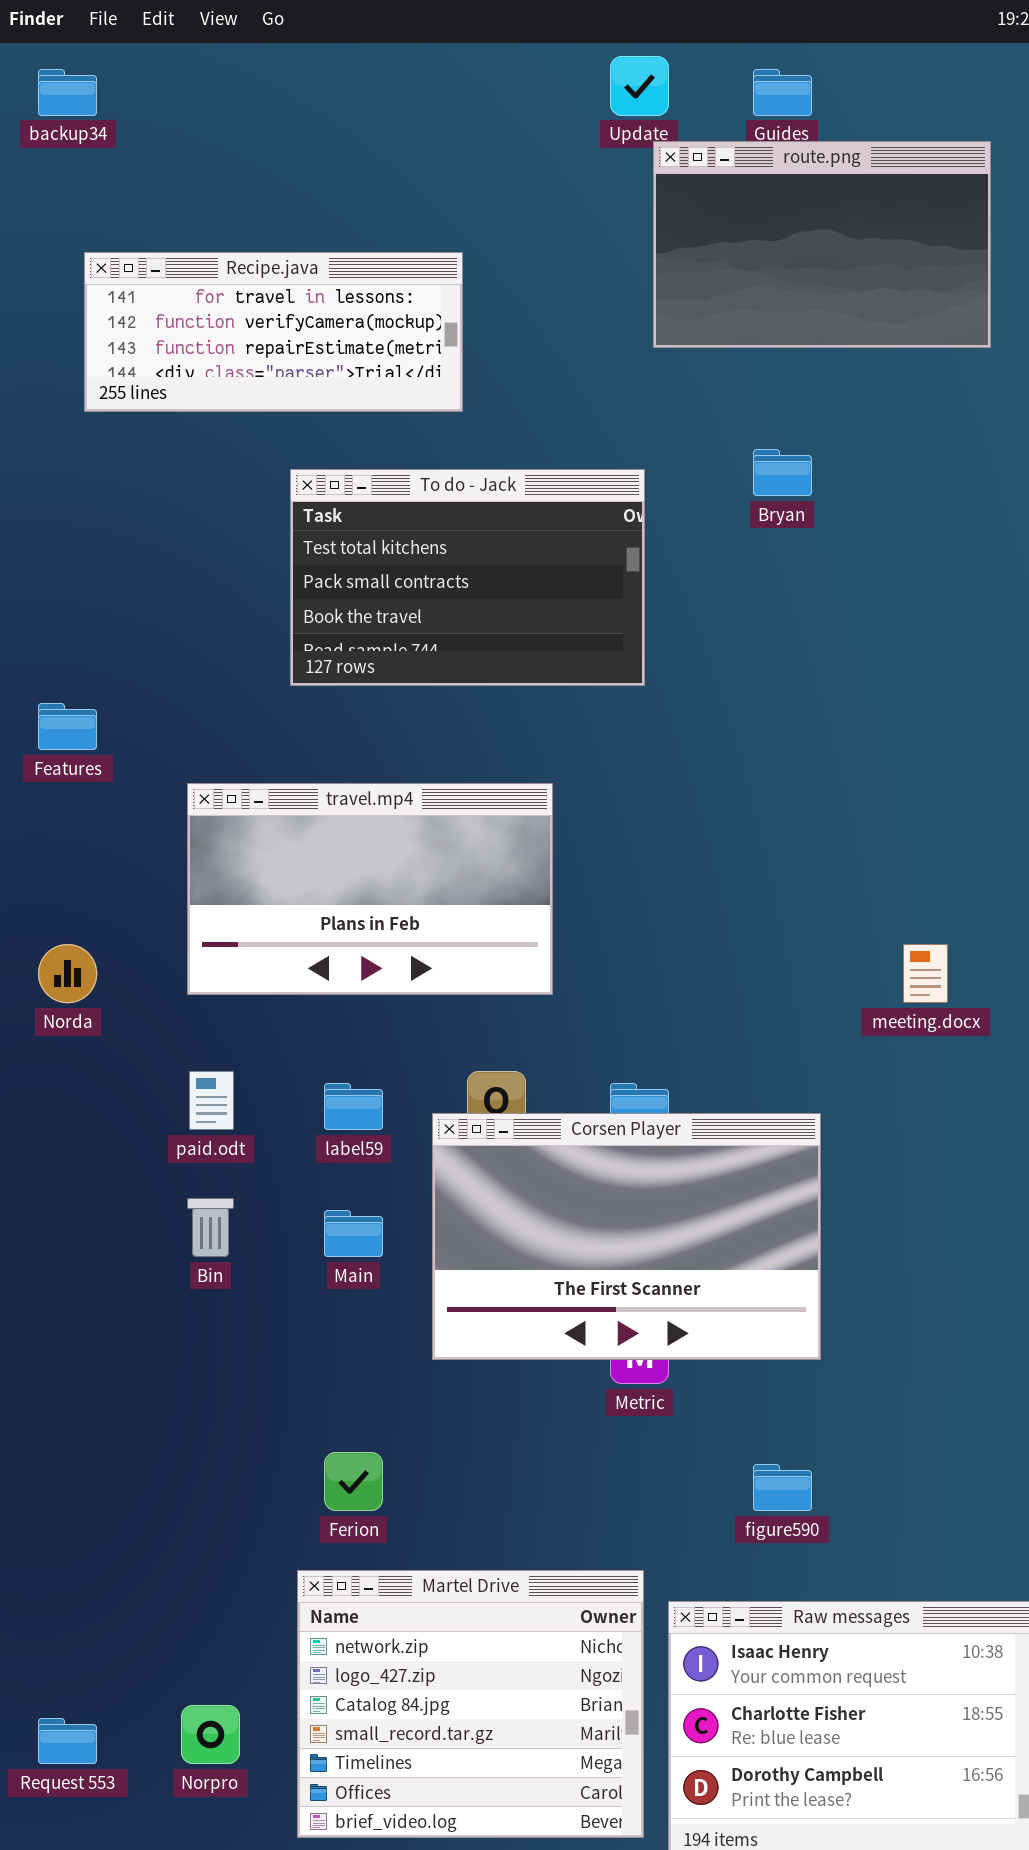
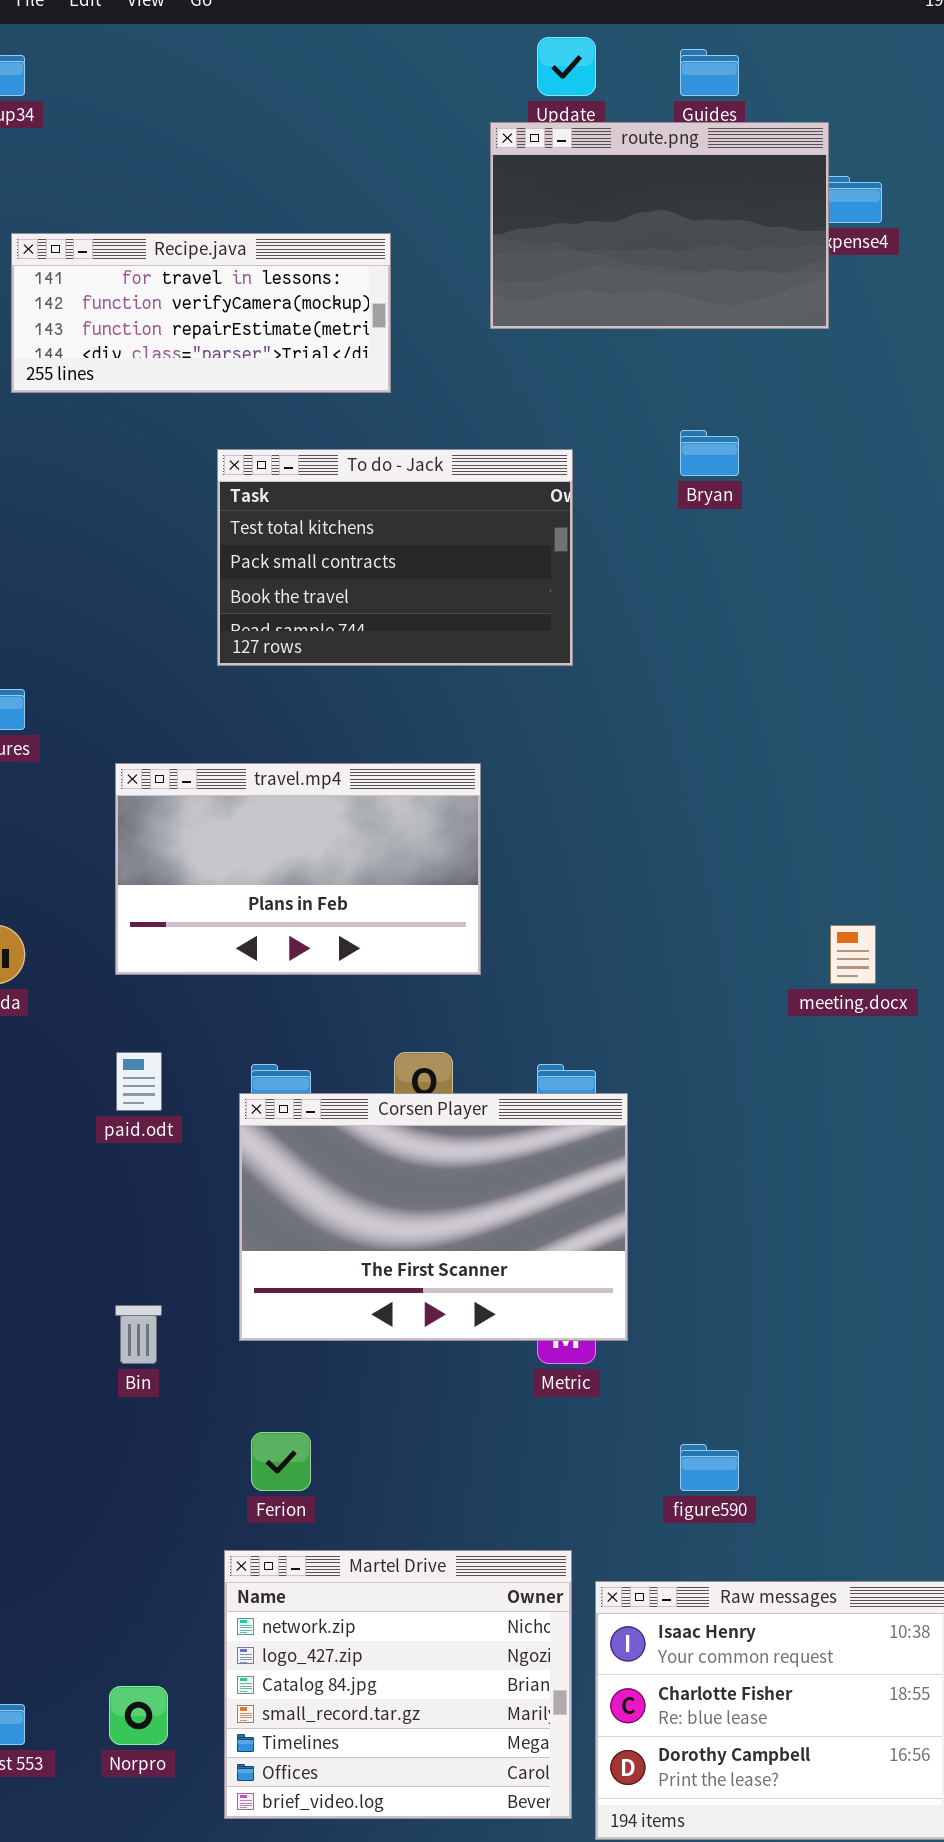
route.png: [653,141,991,348] -> [490,122,829,329], moved
Corsen Player: [432,1113,821,1360] -> [239,1093,628,1341], moved
Bin: [187,1198,234,1257] -> [115,1305,162,1364], moved

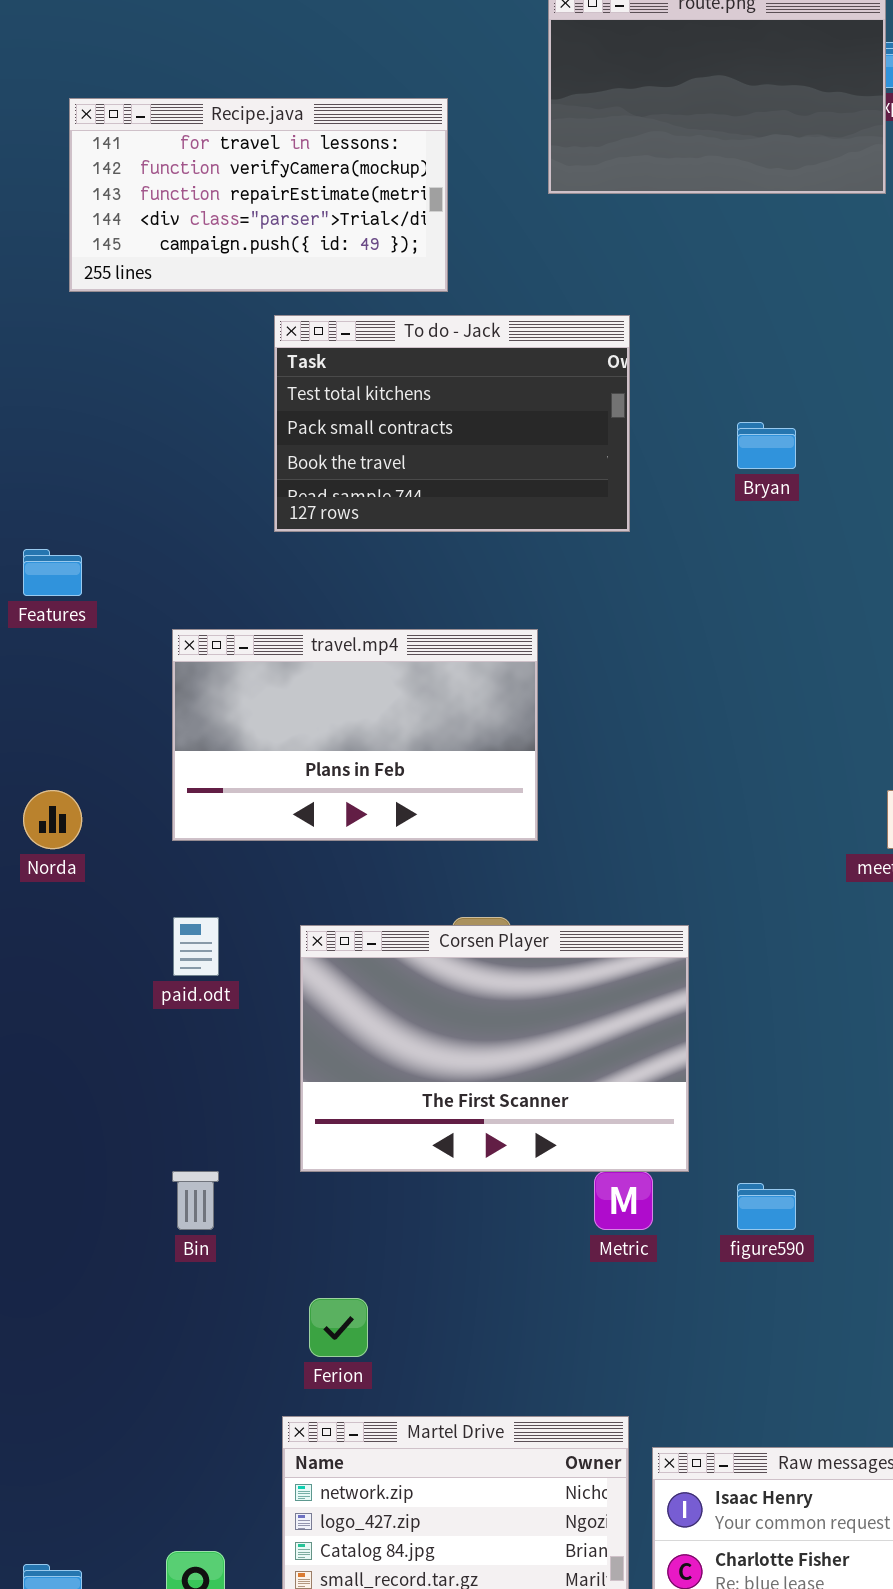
Recipe.java: [11,233,391,393] -> [69,98,448,292], resized
Bryan: [680,430,739,476] -> [737,422,796,469], moved
Corsen Player: [239,1093,628,1341] -> [300,925,689,1172], moved
figure590: [680,1444,739,1491] -> [737,1183,796,1230], moved

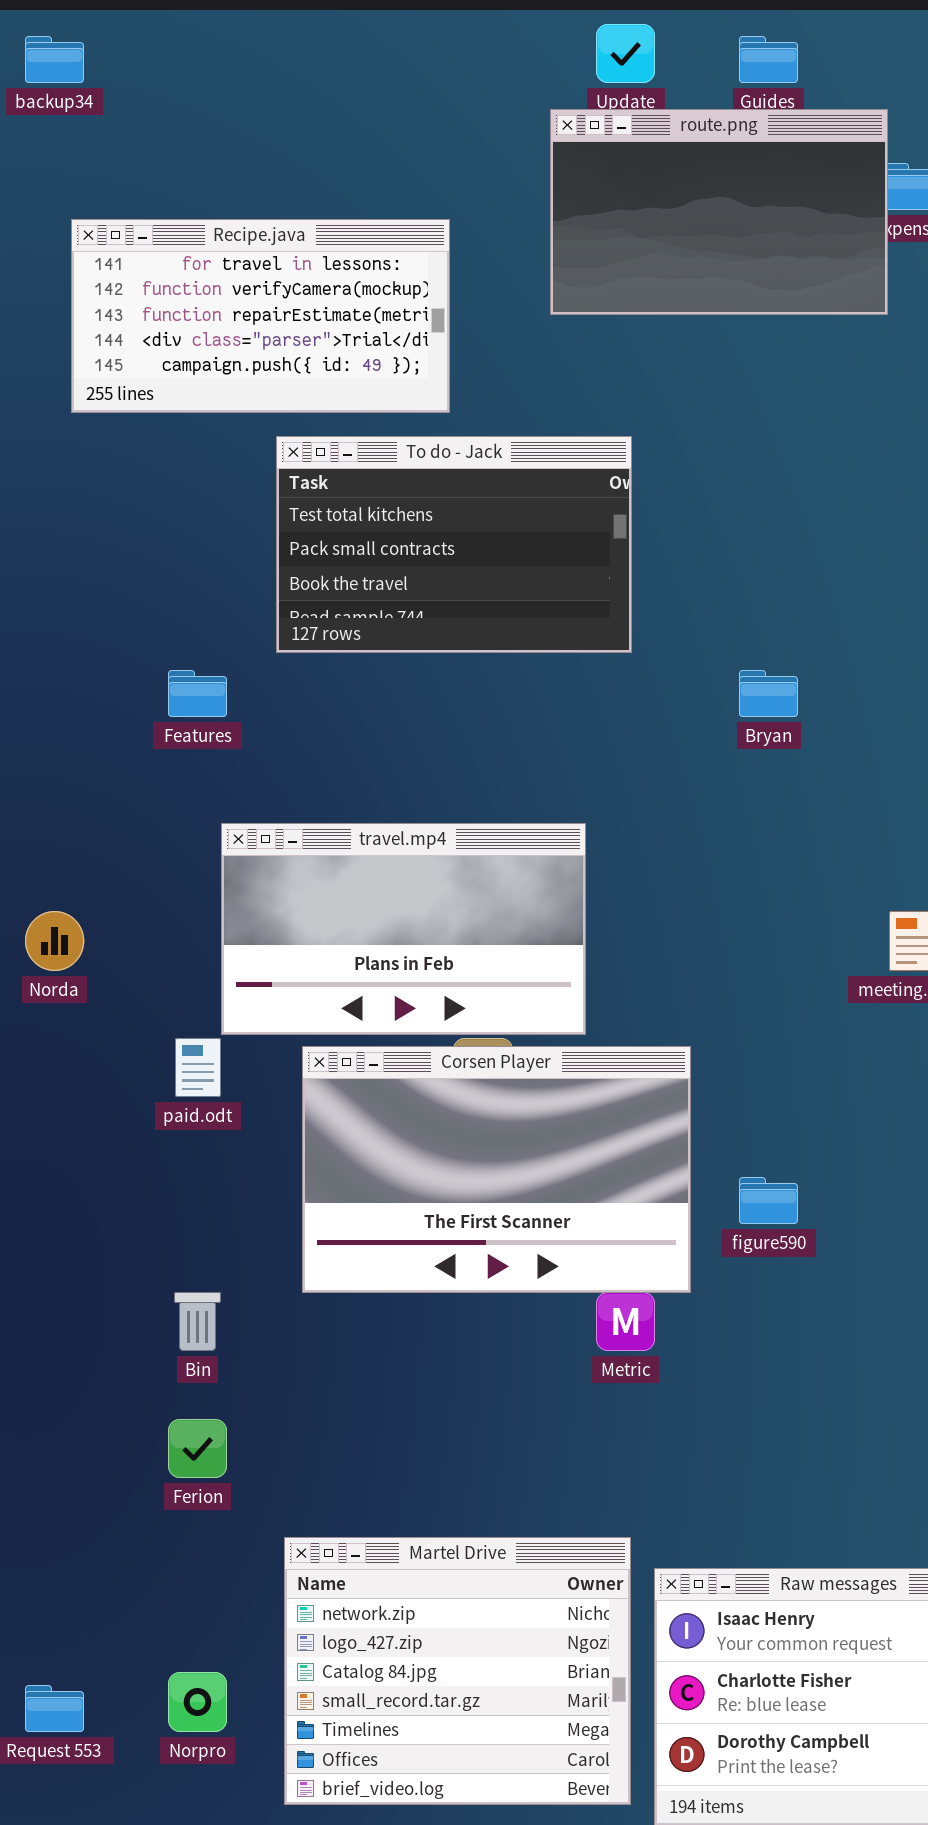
Bryan: [737,422,796,469] -> [739,670,798,717], moved
Features: [23,549,82,596] -> [168,670,227,717], moved
travel.mp4: [172,629,538,841] -> [221,823,586,1035], moved
figure590: [737,1183,796,1230] -> [739,1177,798,1224], moved
Ferion: [309,1298,368,1357] -> [168,1419,227,1478], moved

